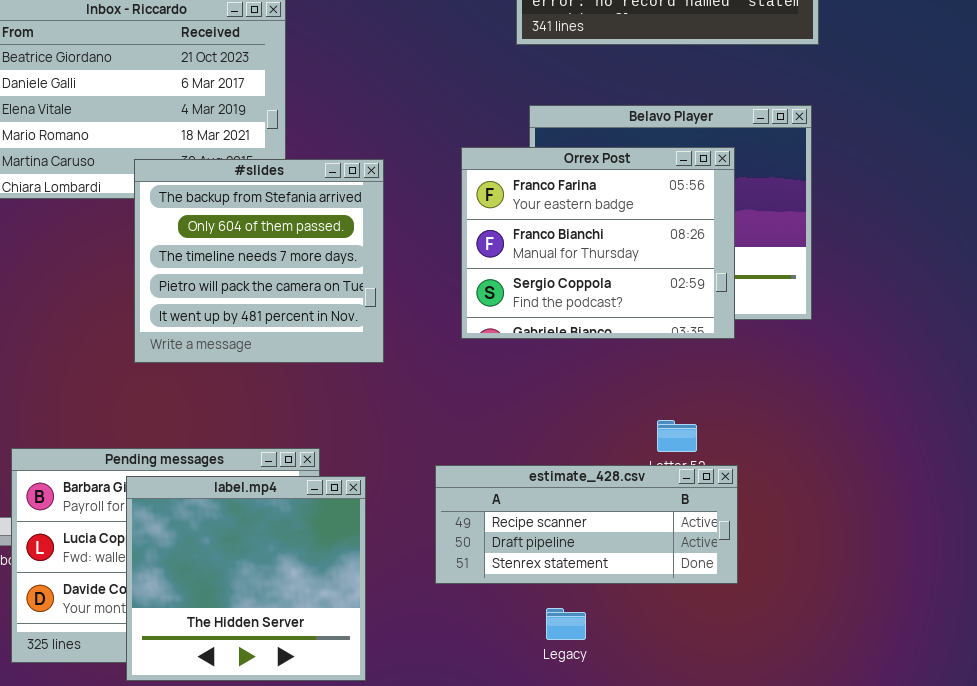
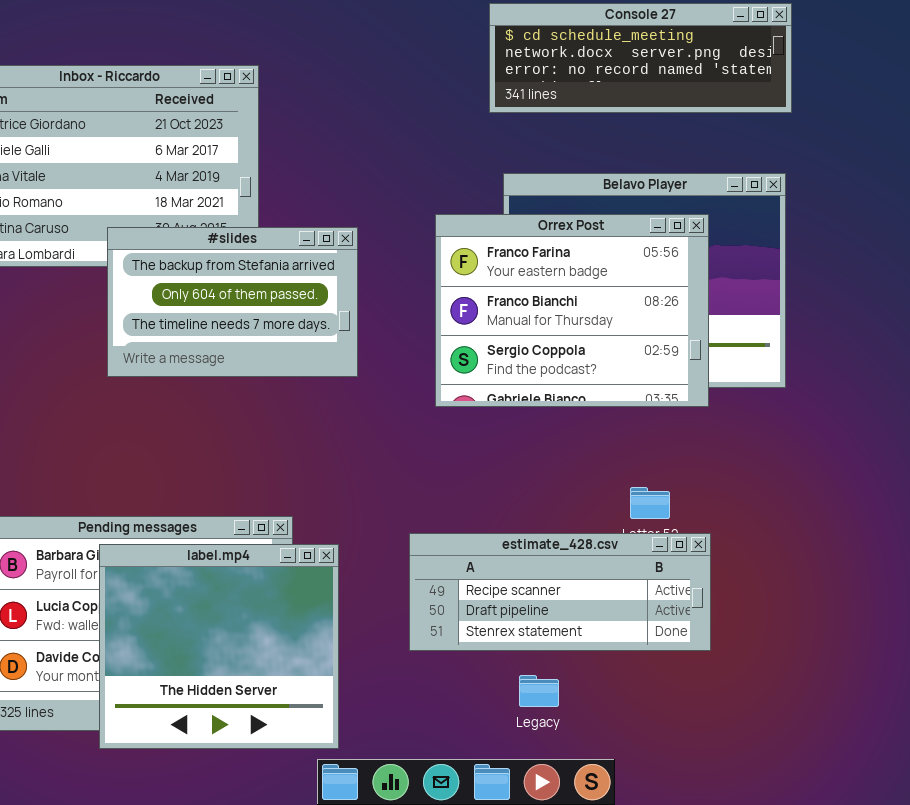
#slides: [134,159,384,363] -> [107,227,358,377], resized

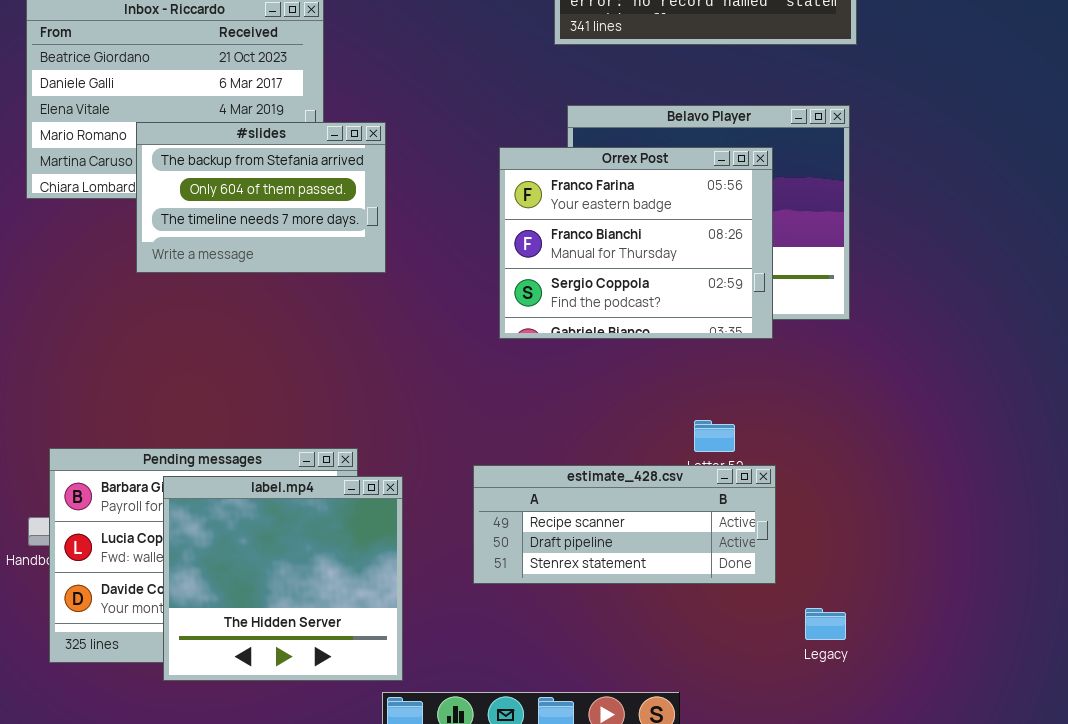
#slides: [107,227,358,377] -> [136,122,386,273], moved
Legacy: [519,675,559,707] -> [805,608,846,640], moved

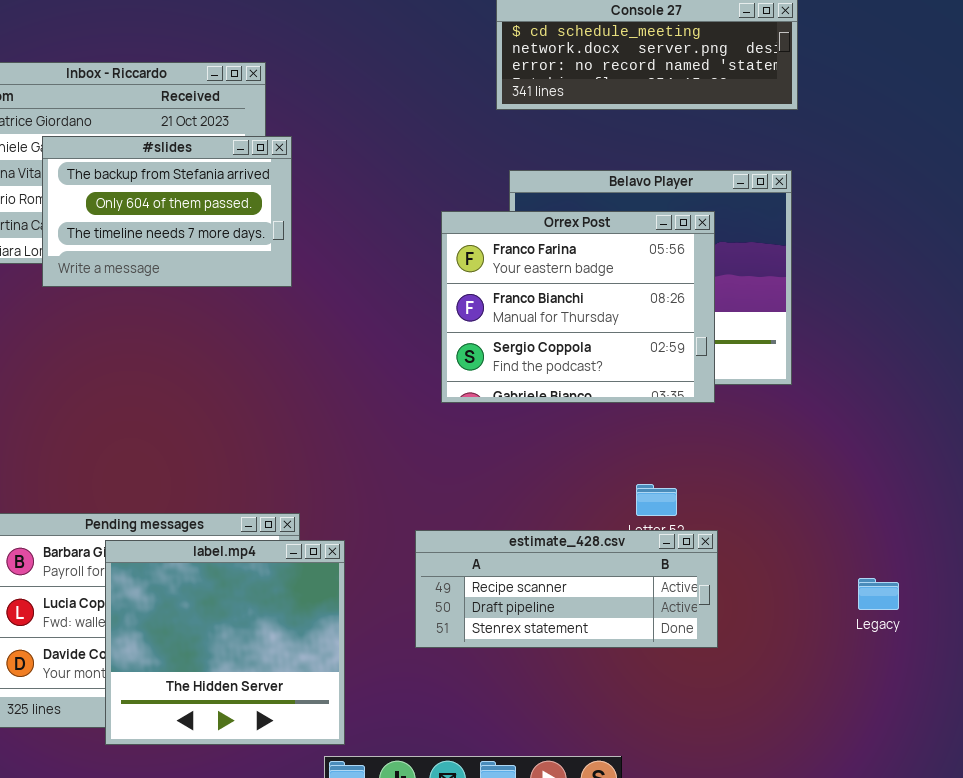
#slides: [136,122,386,273] -> [42,136,292,287], moved
Legacy: [805,608,846,640] -> [858,578,899,610], moved

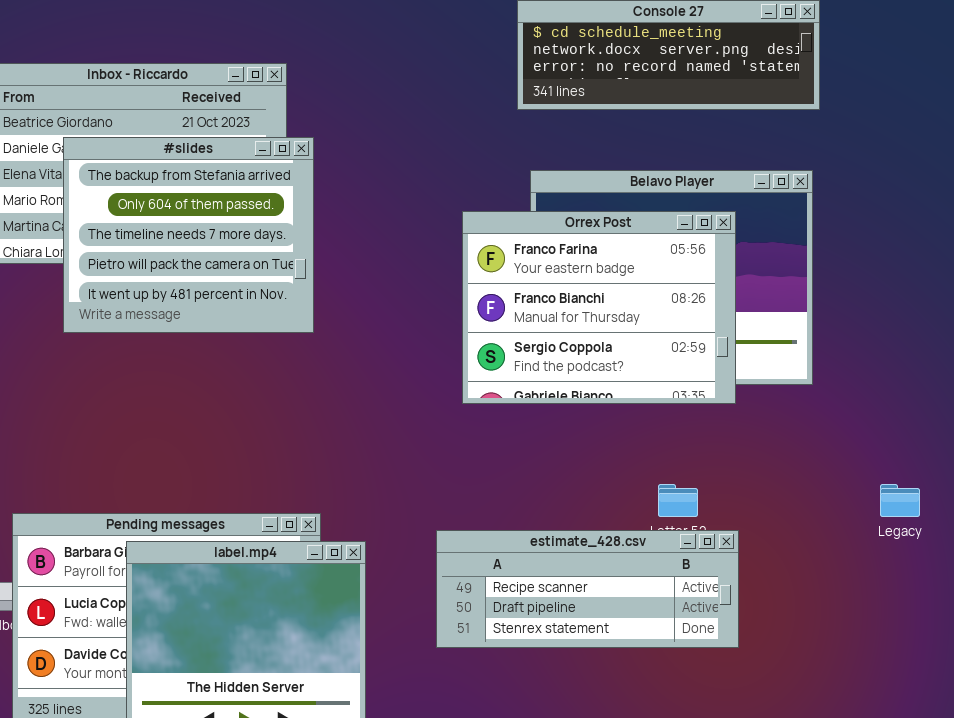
#slides: [42,136,292,287] -> [63,137,314,333], resized
Legacy: [858,578,899,610] -> [880,484,920,517], moved

